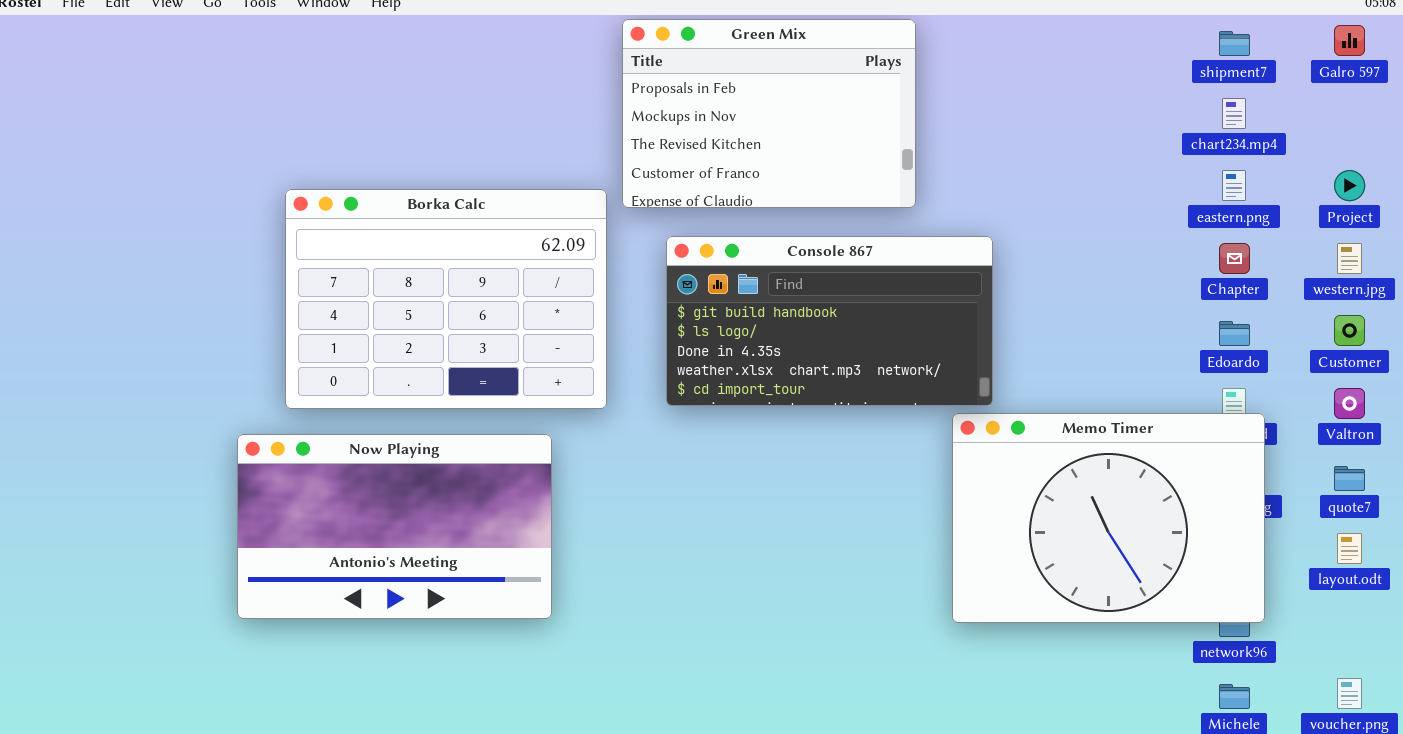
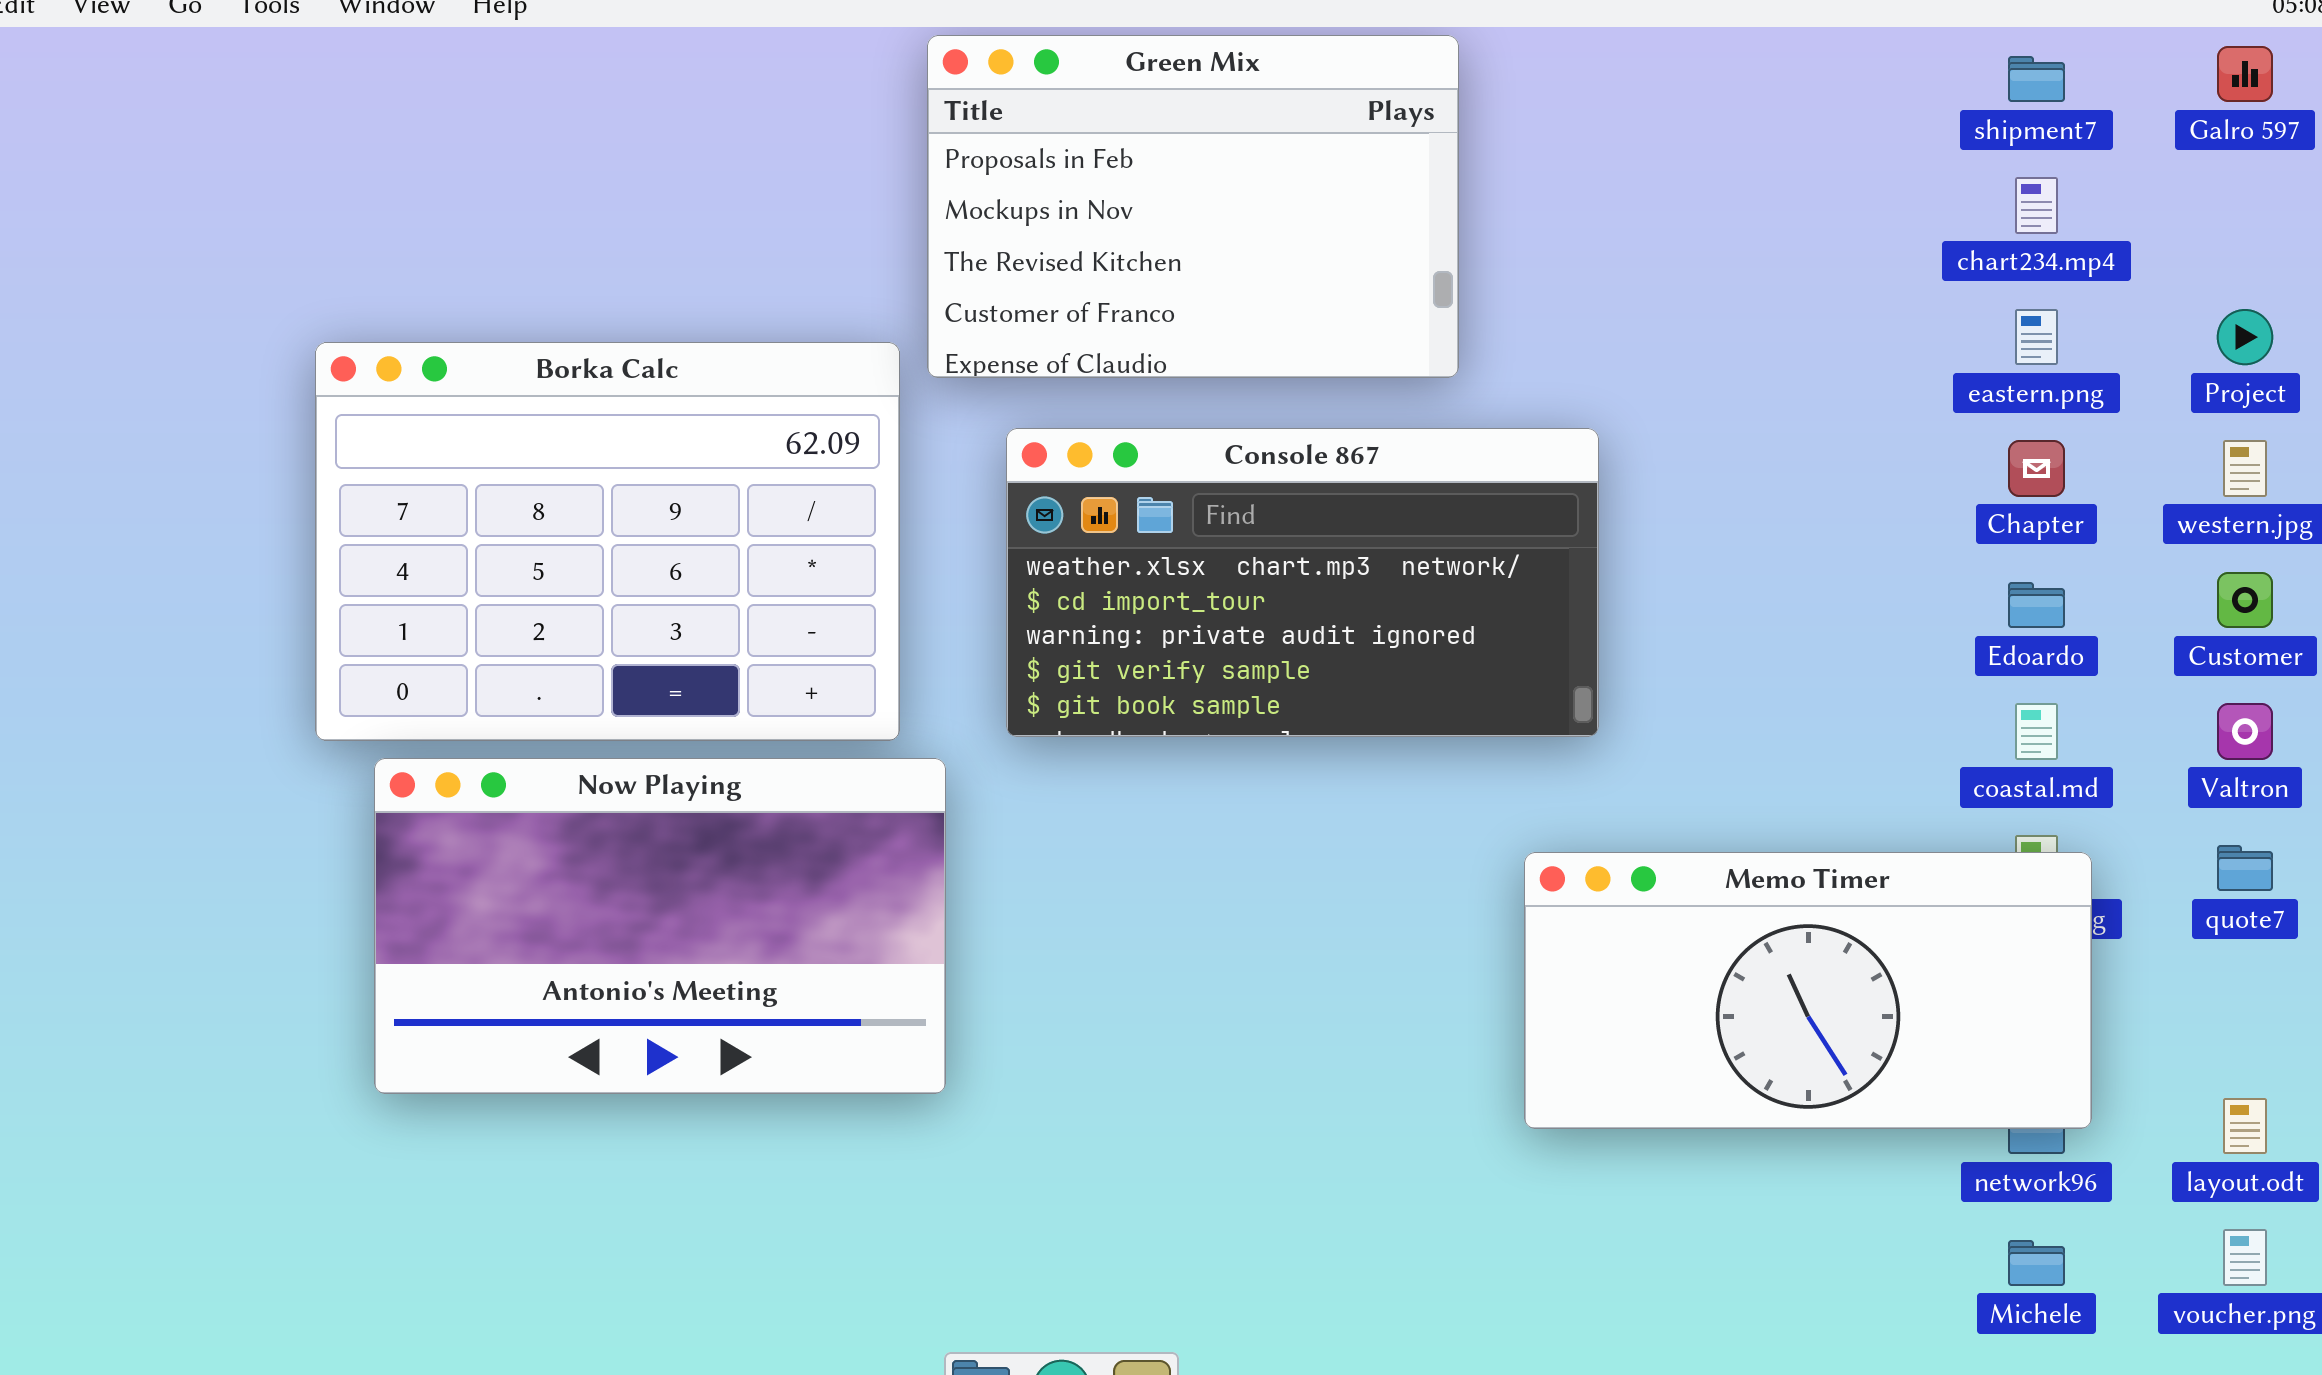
Console 867: [666,236,993,406] -> [1006,428,1599,737], scrolled down 3 rows
Memo Timer: [952,413,1265,623] -> [1524,852,2092,1129], resized
Now Playing: [237,434,552,619] -> [374,758,946,1094], moved
layout.odt: [1337,533,1362,564] -> [2223,1098,2267,1154], moved

